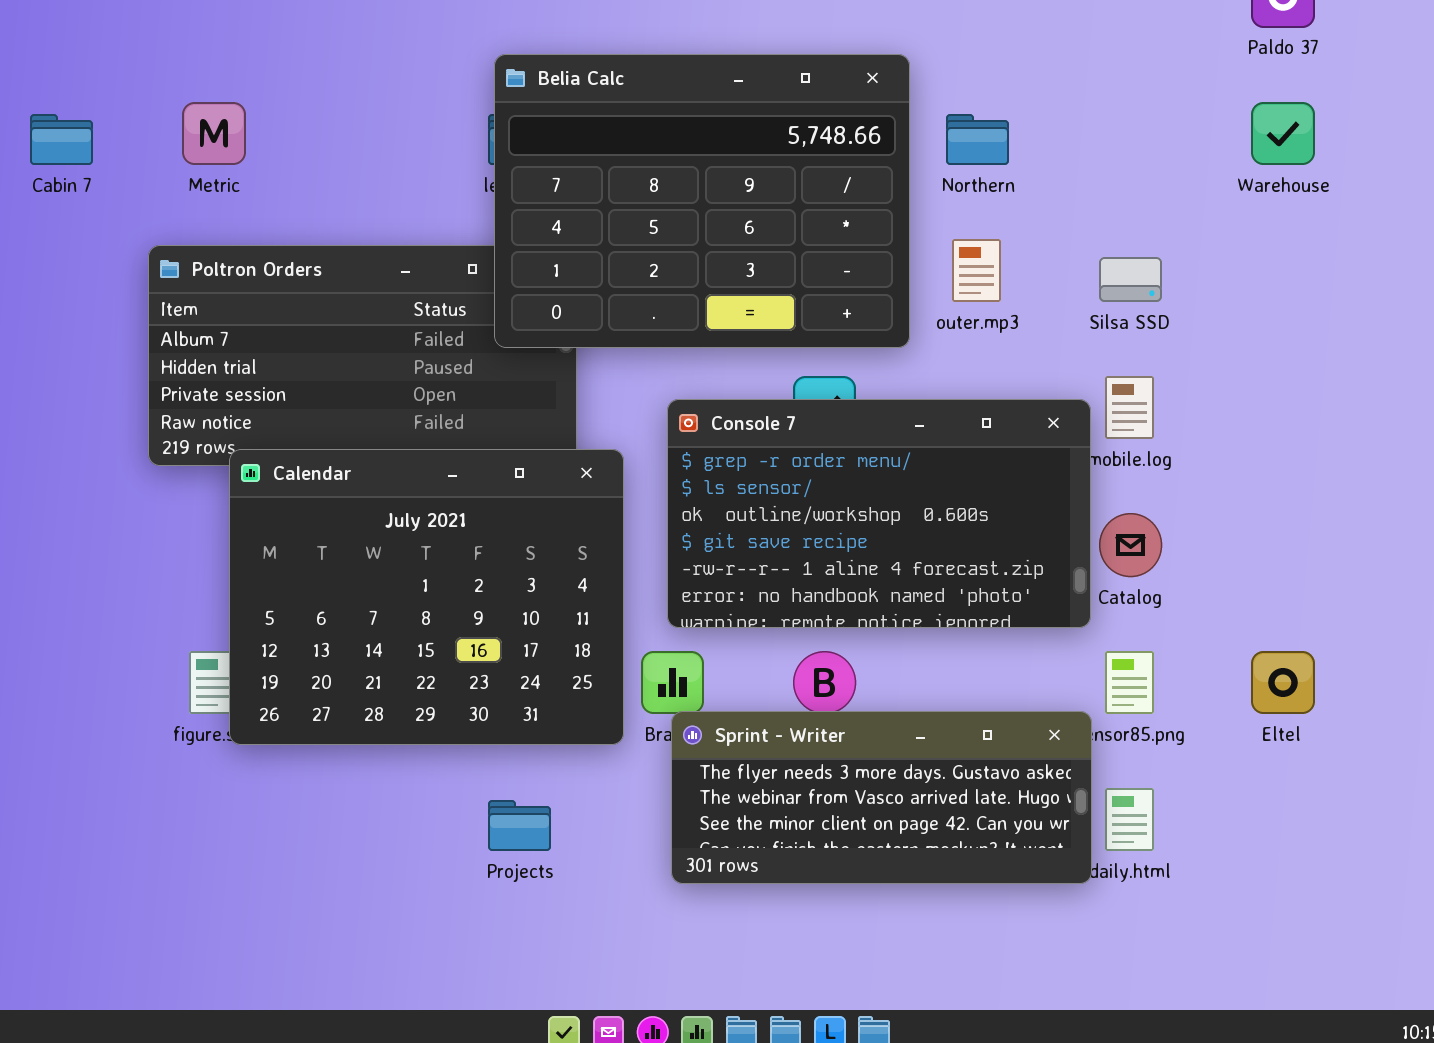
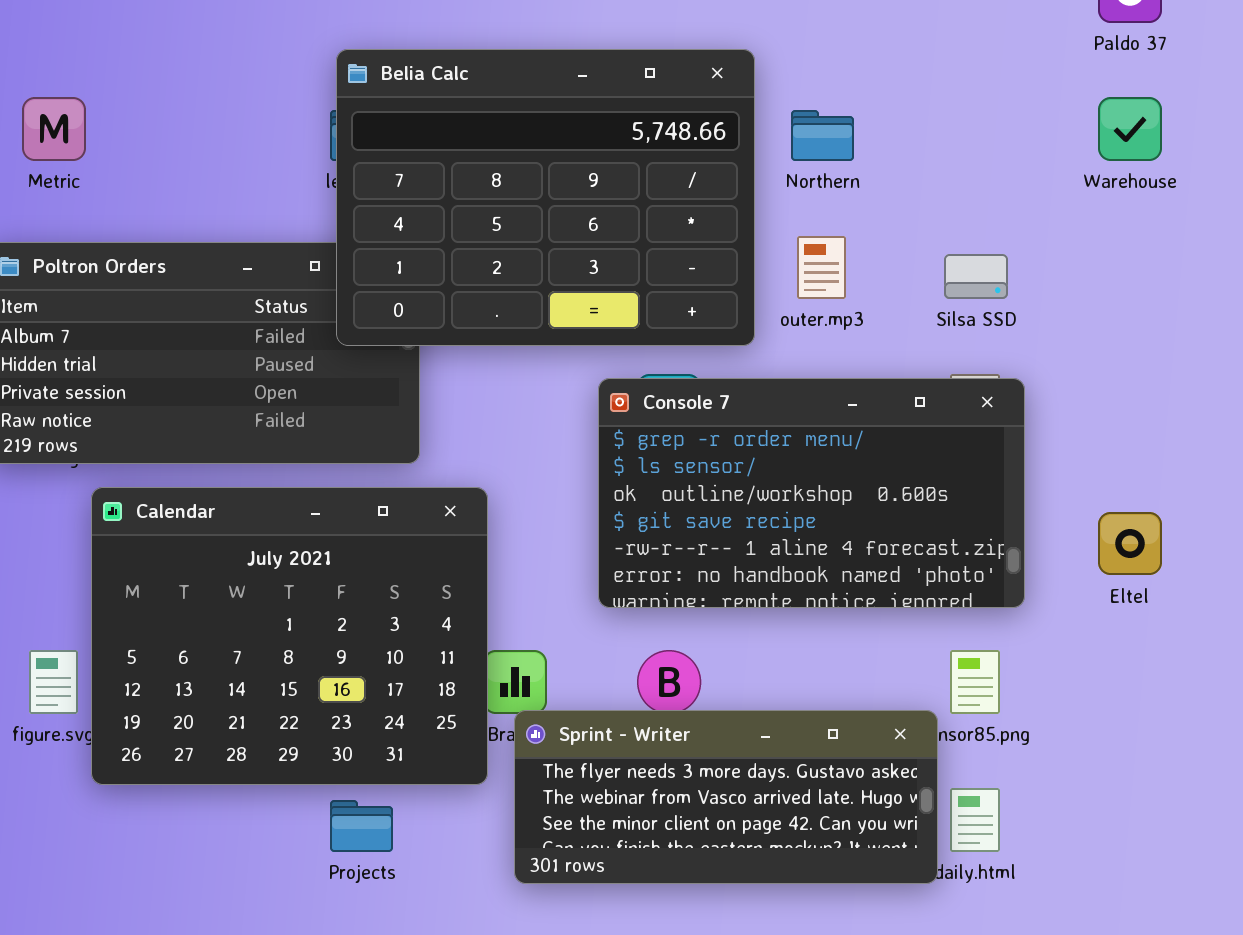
Console 7: [667,399,1091,628] -> [598,378,1025,608], moved
Calendar: [229,449,624,745] -> [91,487,488,785], moved
Eltel: [1251,651,1315,714] -> [1098,512,1162,575], moved

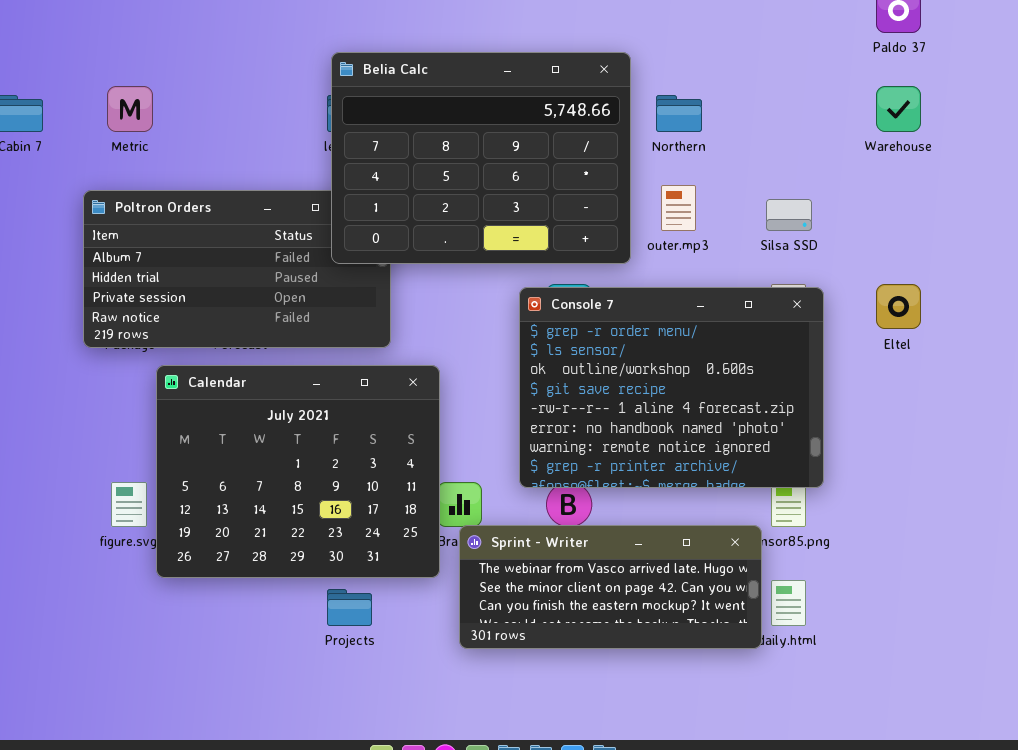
Console 7: [598,378,1025,608] -> [519,287,824,488], resized
Eltel: [1098,512,1162,575] -> [876,284,921,329], moved
Sprint - Writer: [514,710,938,884] -> [459,525,762,649], scrolled down 1 row

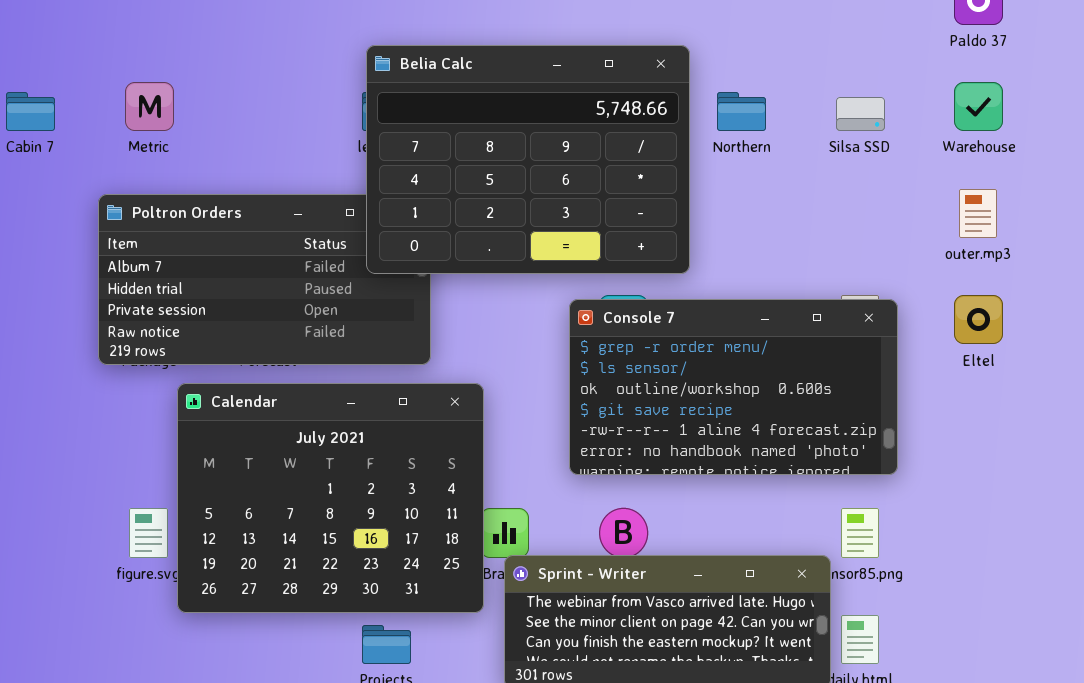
outer.mp3: [661,185,696,231] -> [959,189,997,238], moved
Silsa SSD: [766,199,812,231] -> [836,97,885,131], moved
Console 7: [519,287,824,488] -> [569,299,898,475], resized

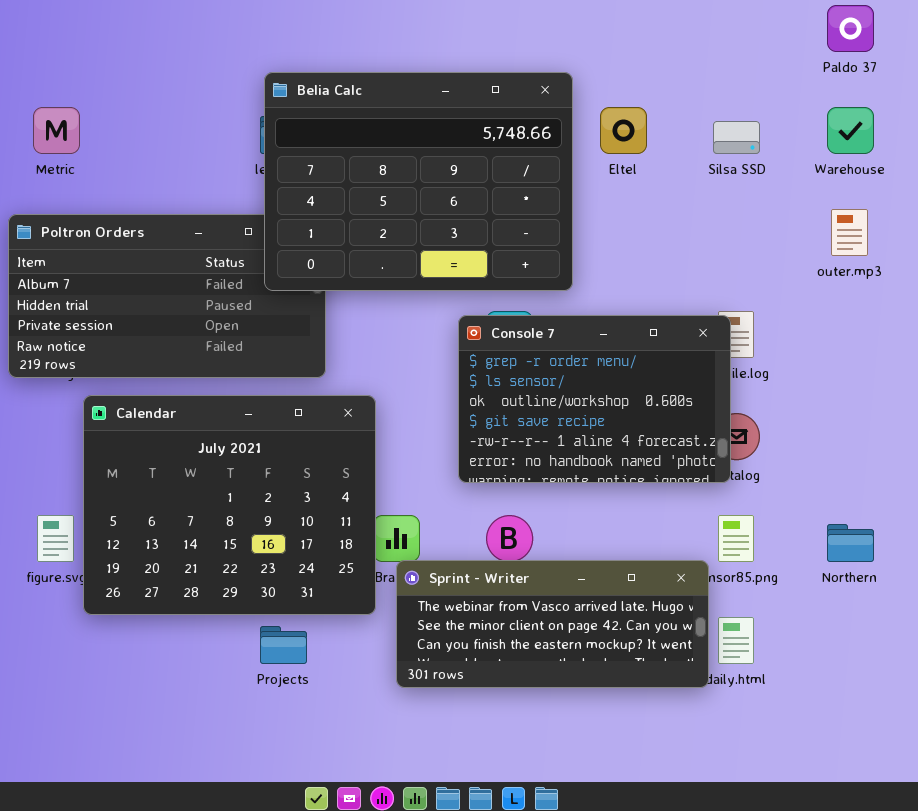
Northern: [717,92,766,131] -> [827,524,874,562], moved
Eltel: [954,295,1003,344] -> [600,107,647,154], moved
Console 7: [569,299,898,475] -> [458,315,731,483], resized

